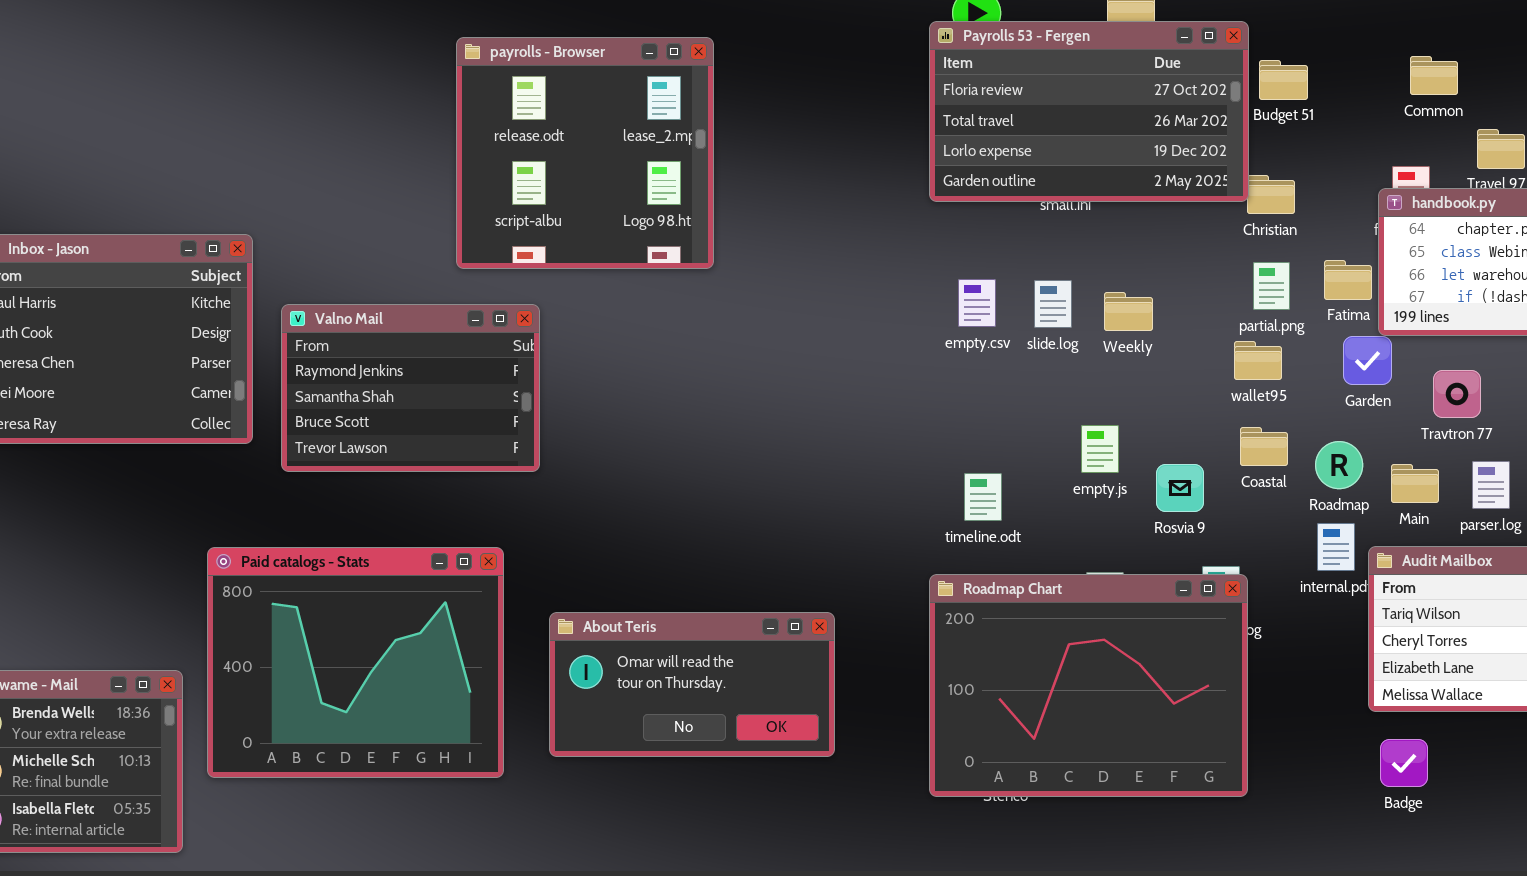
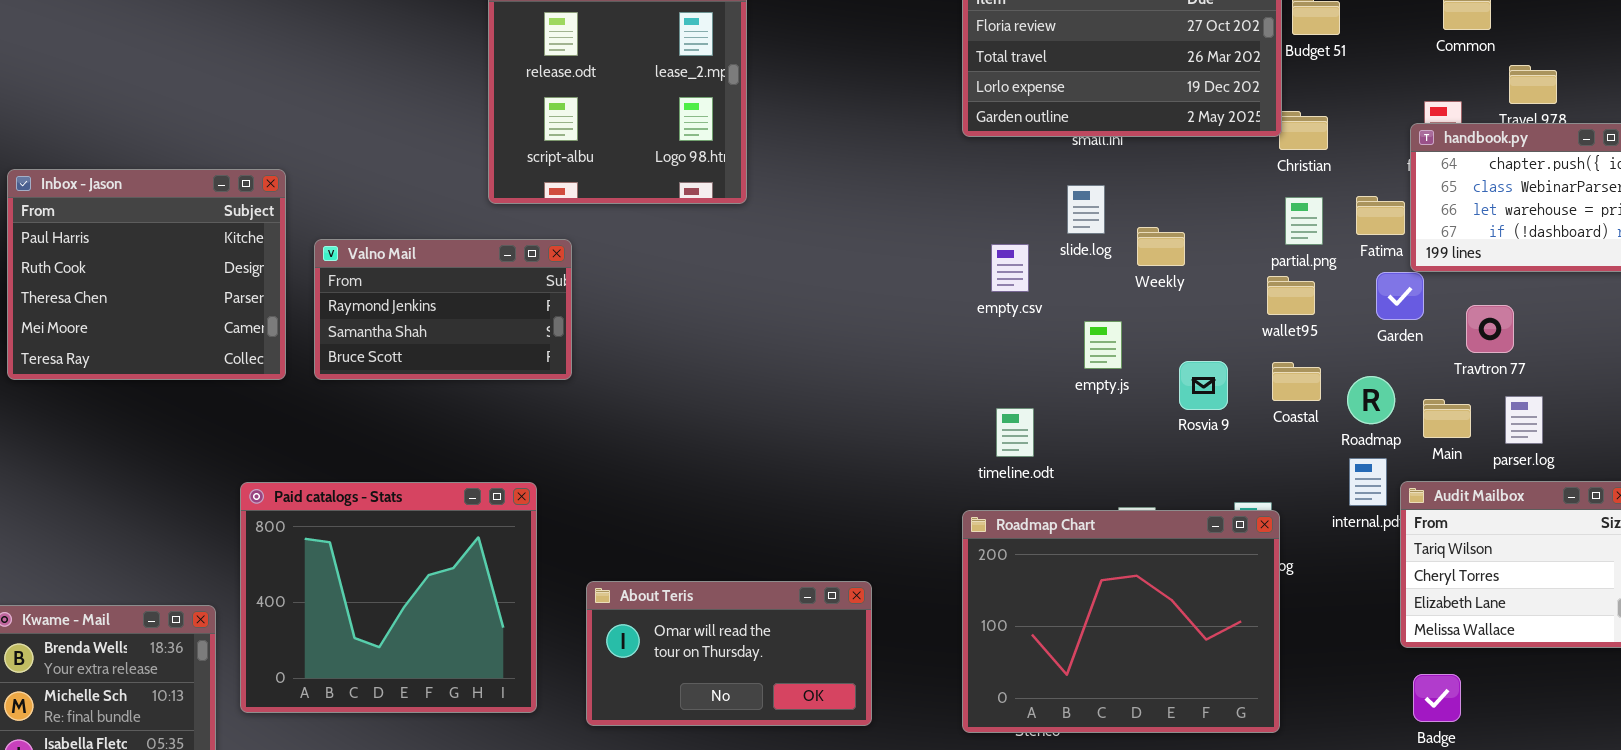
empty.csv: [958,279,996,327] -> [991,244,1029,292], moved
slide.log: [1034,280,1072,328] -> [1067,185,1105,234], moved
Valno Mail: [281,304,540,472] -> [314,239,572,380], resized
empty.js: [1081,425,1119,473] -> [1084,321,1122,369], moved
Rosvia 9: [1156,464,1204,512] -> [1179,361,1228,410], moved
About Teris: [549,612,835,757] -> [586,581,872,726], moved

